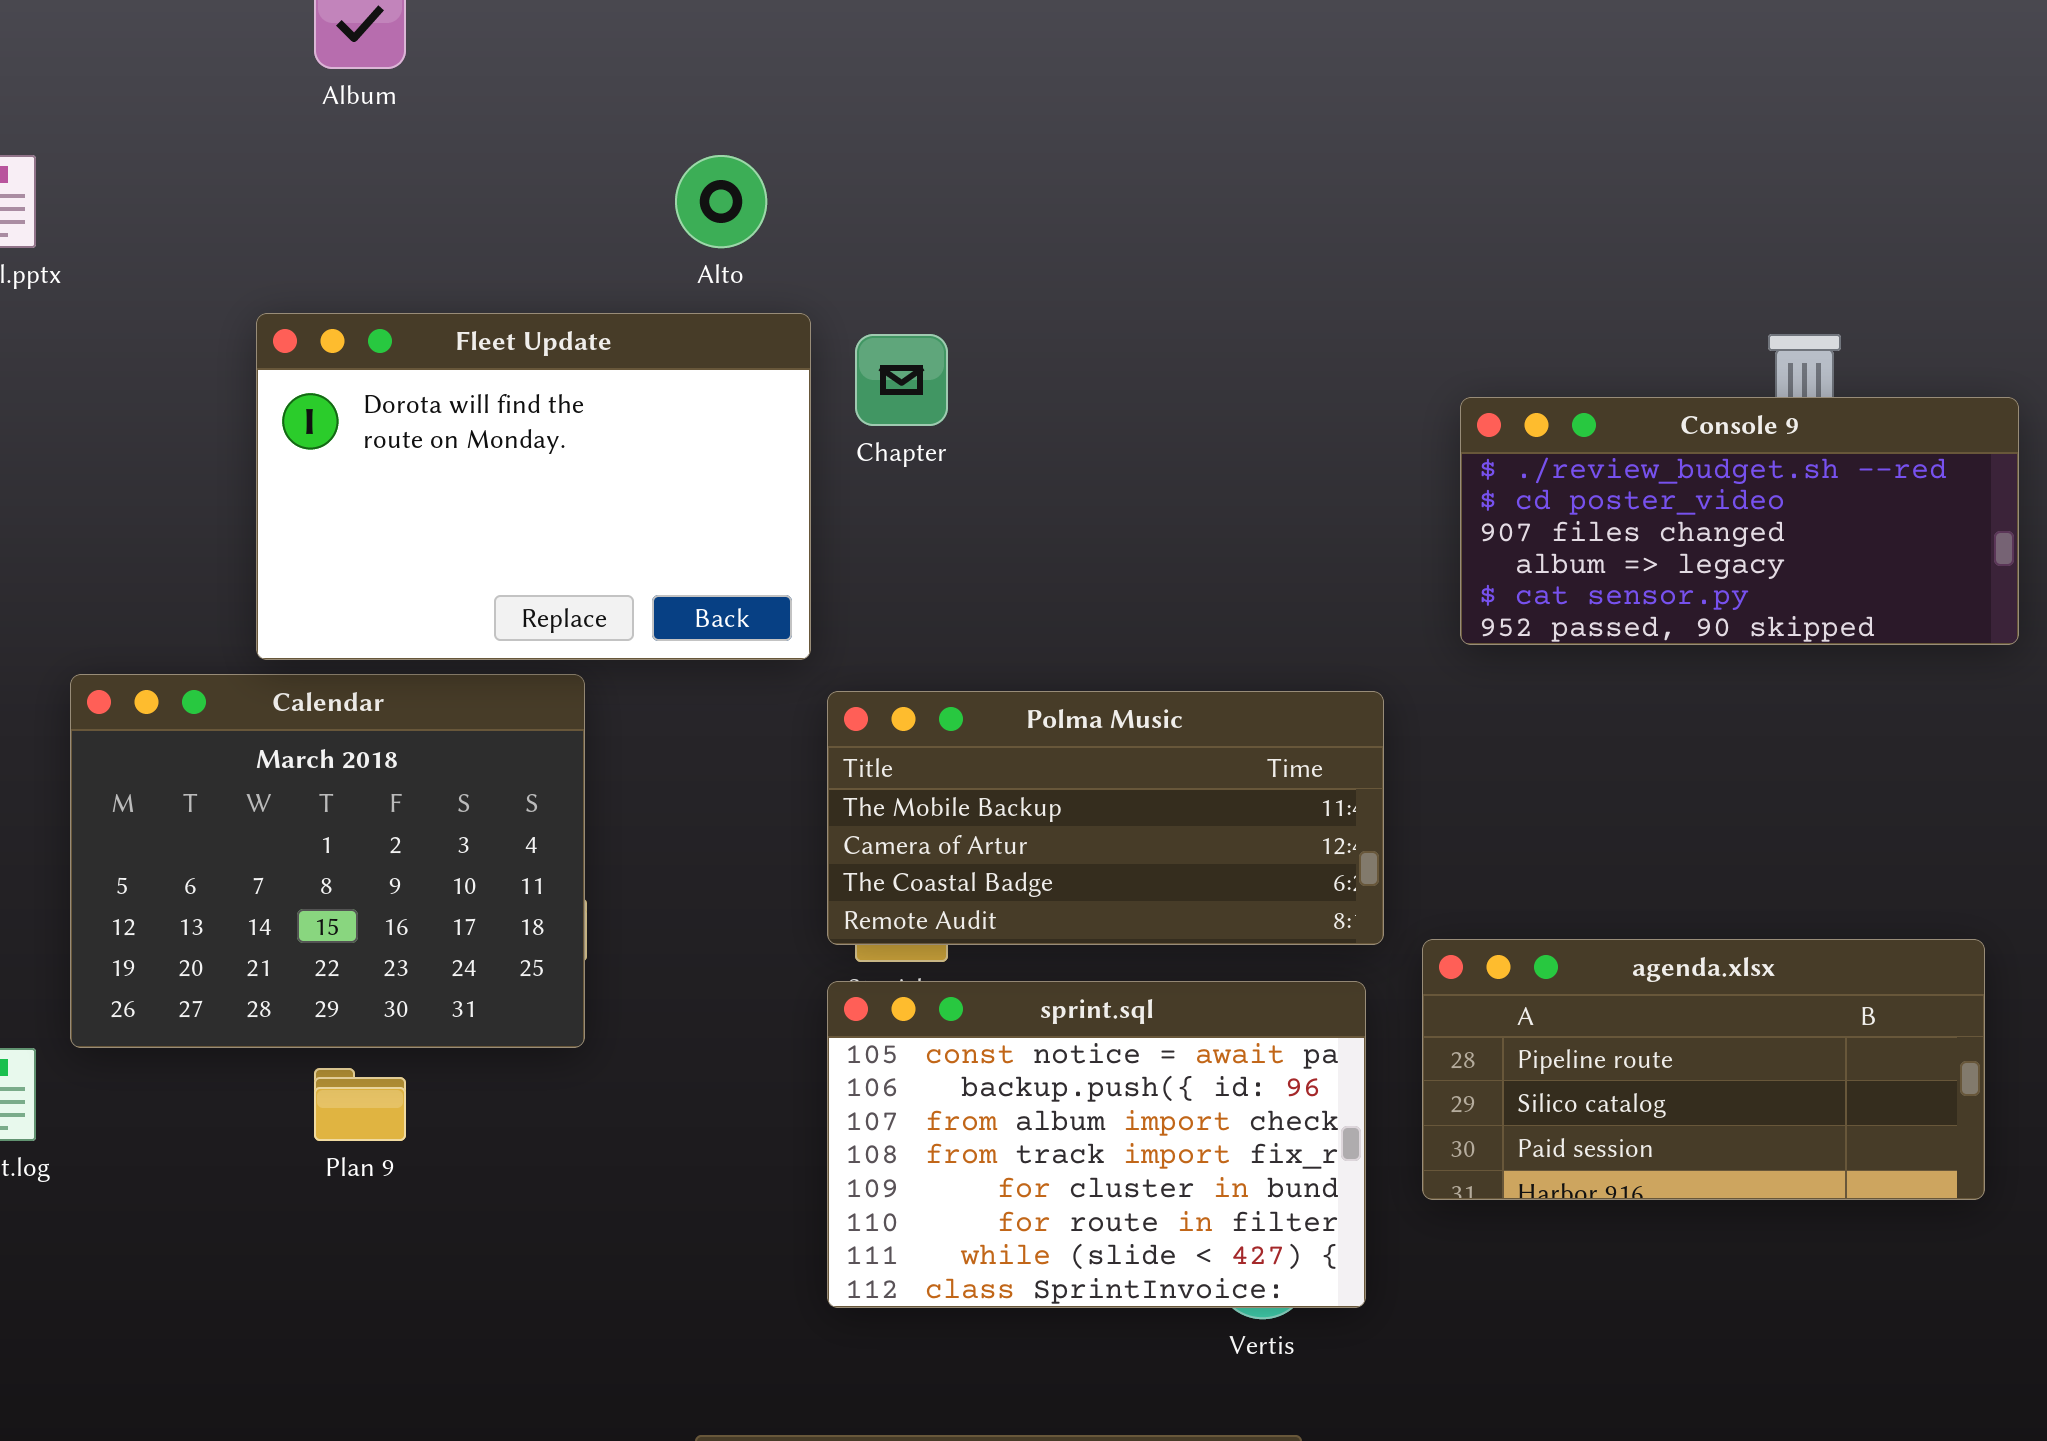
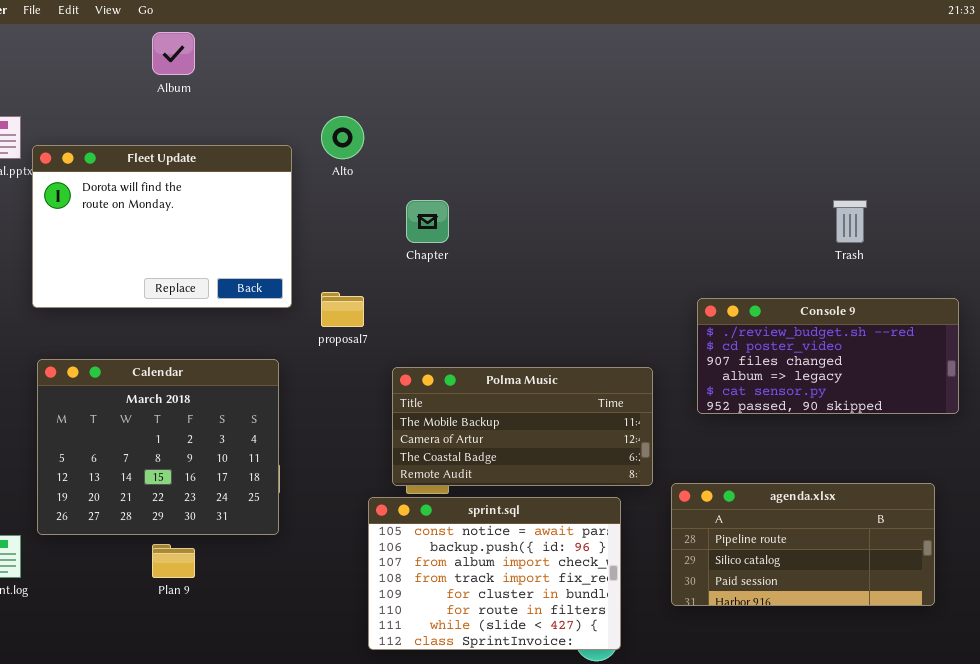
Fleet Update: [256,313,811,660] -> [32,145,292,308], moved
Console 9: [1460,397,2019,645] -> [697,298,959,414], moved
sprint.sql: [827,981,1366,1308] -> [368,497,621,650], moved

